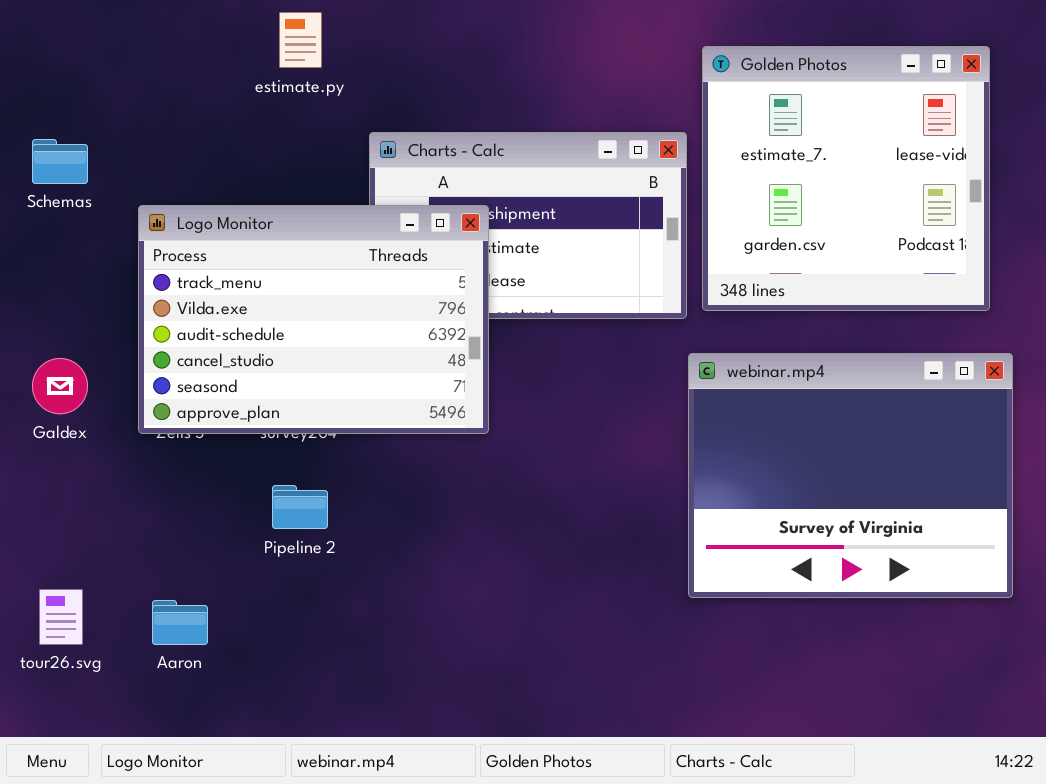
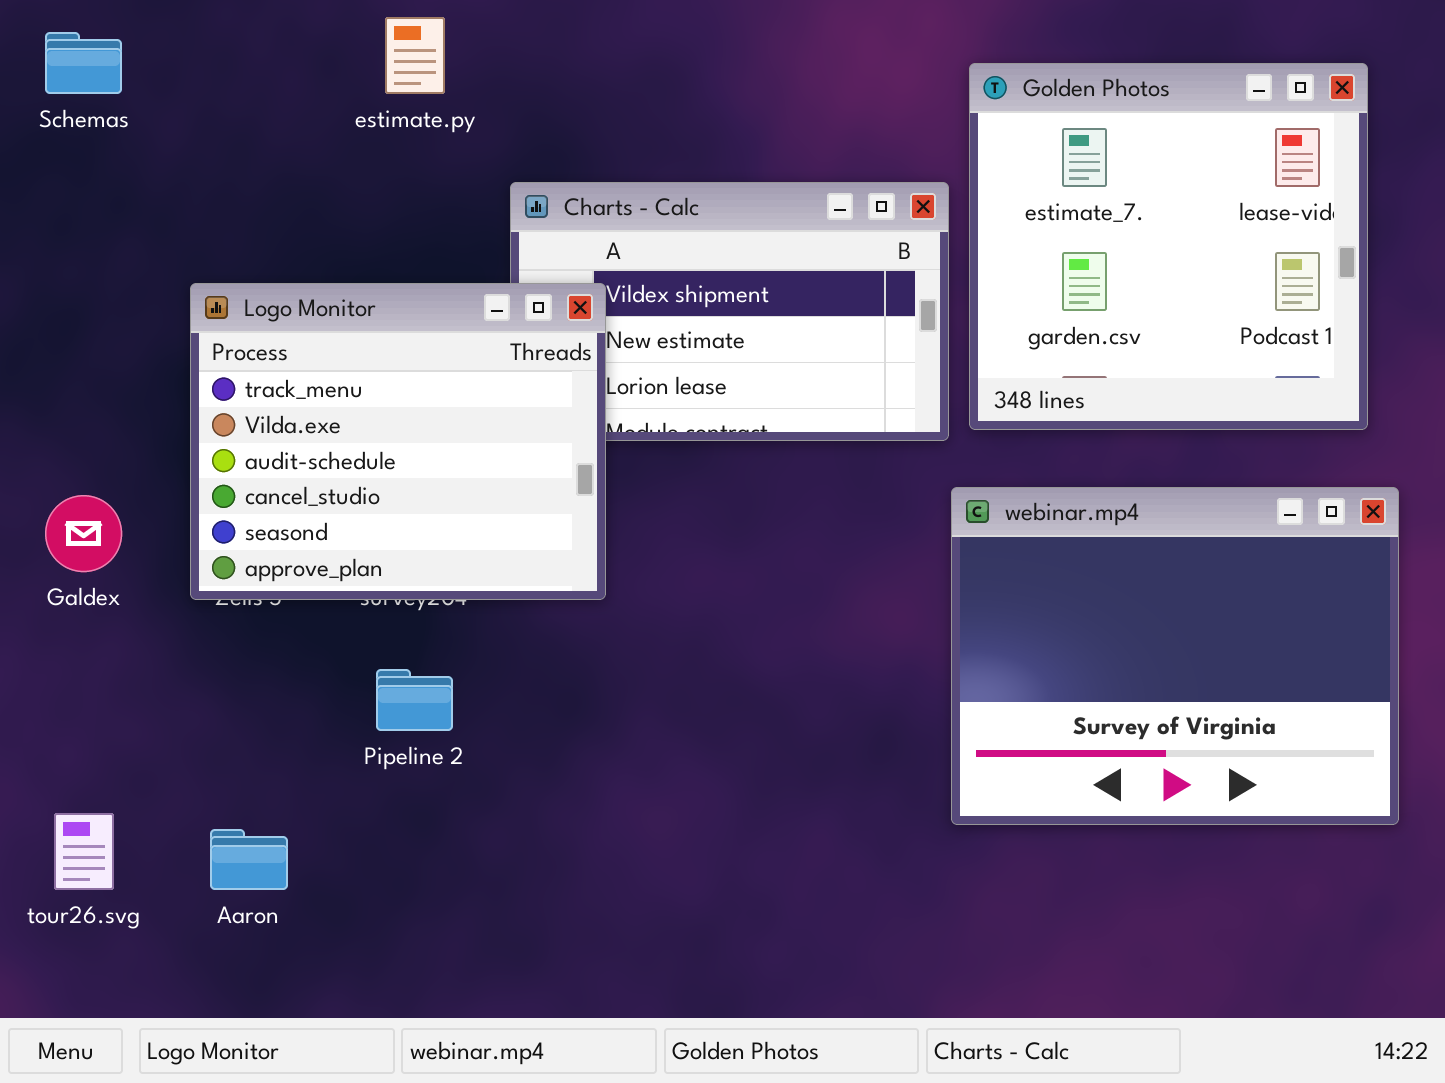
Schemas: [32,139,88,184] -> [45,32,122,94], moved
Logo Monitor: [138,205,489,434] -> [190,283,606,600], resized

